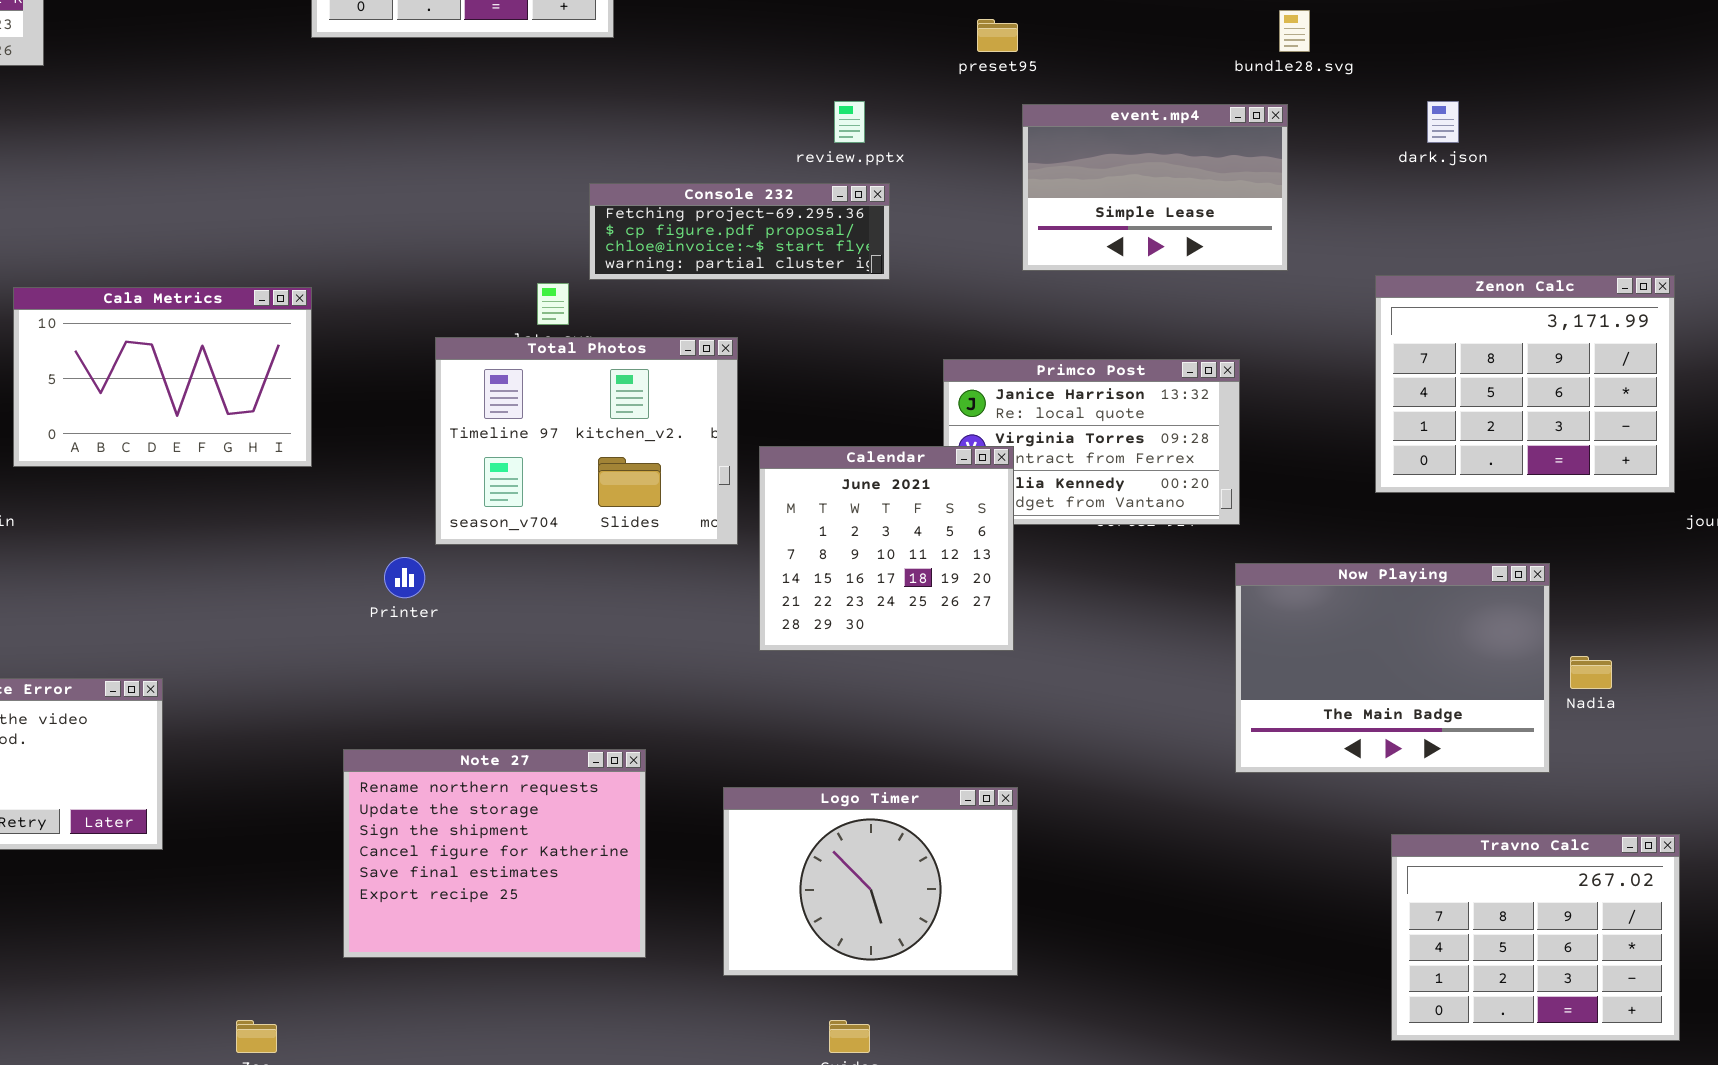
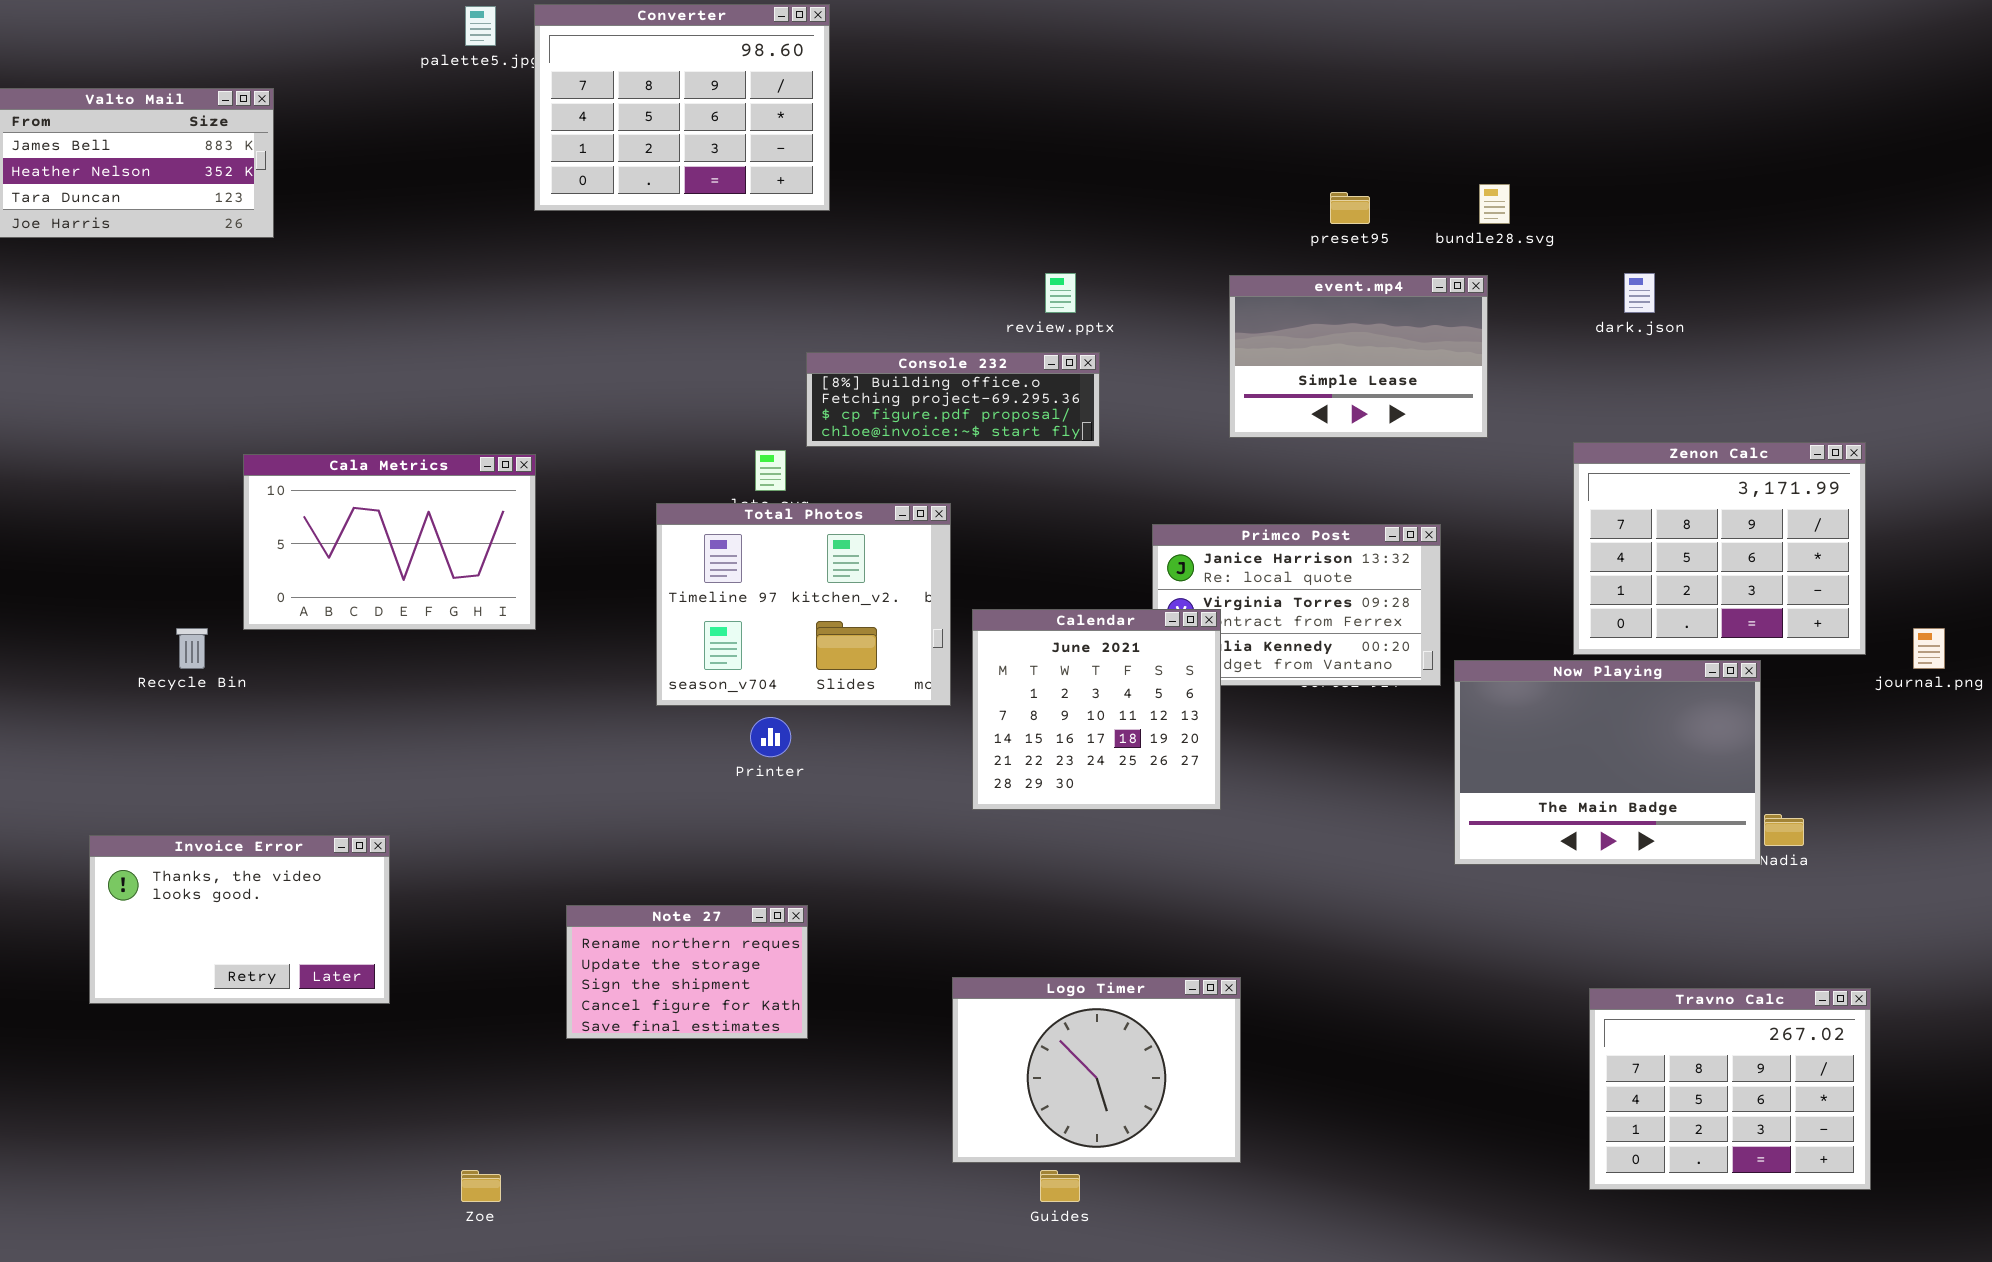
preset95: [977,19,1018,52] -> [1330,192,1370,224], moved
Console 232: [589,183,890,280] -> [806,352,1100,447], scrolled up 1 row
Printer: [384,557,425,598] -> [750,717,791,757], moved
Now Playing: [1235,563,1550,773] -> [1454,660,1761,865], moved
Note 27: [343,749,646,958] -> [566,905,808,1039], resized
Logo Timer: [723,787,1018,976] -> [952,977,1241,1163], moved

